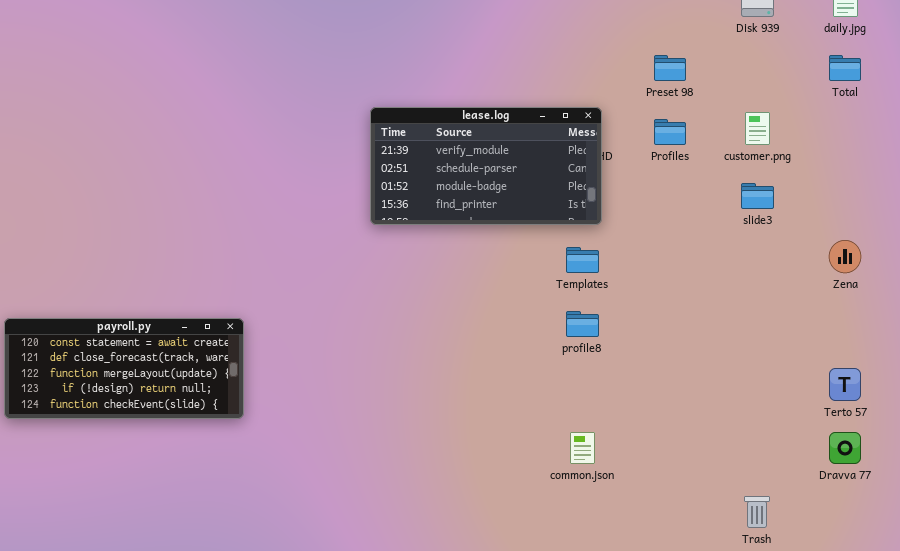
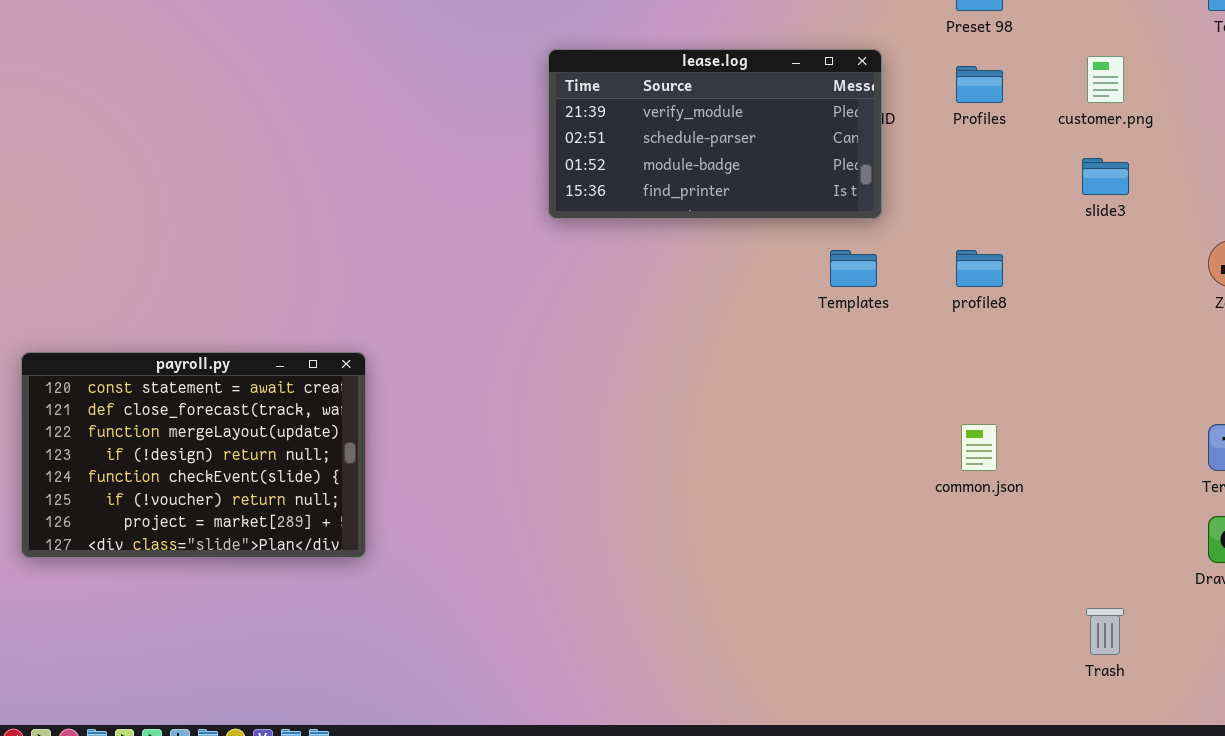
profile8: [566,311,599,337] -> [956,250,1003,287], moved
payroll.py: [4,318,244,419] -> [21,352,366,558], resized
common.json: [570,432,595,464] -> [961,424,997,471], moved

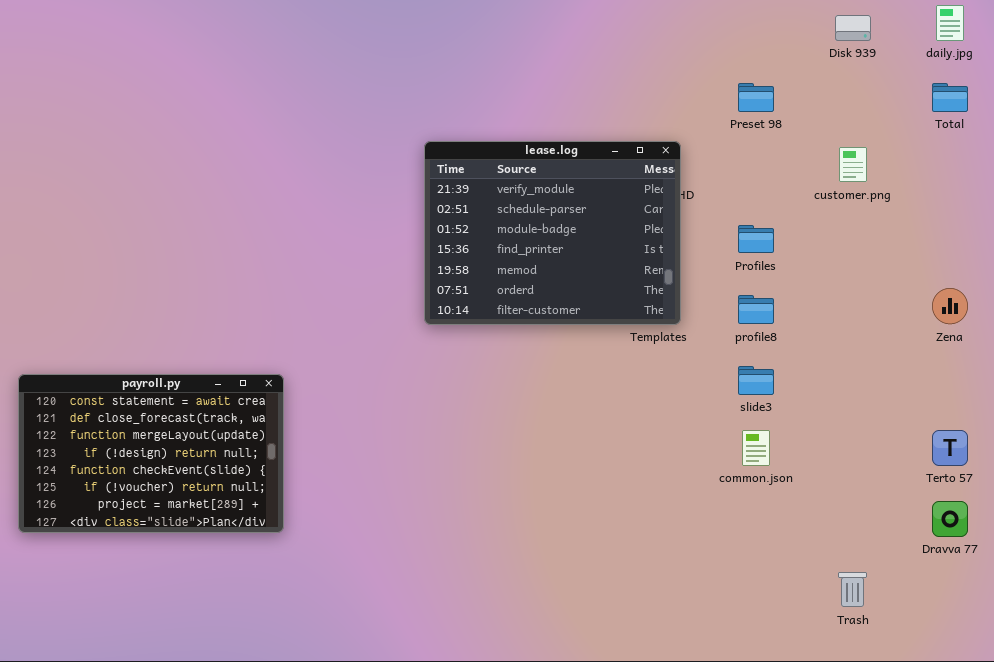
lease.log: [548,49,882,219] -> [424,141,681,325], resized
Profiles: [956,66,1003,103] -> [738,225,774,253], moved
slide3: [1082,158,1129,195] -> [738,366,774,395], moved

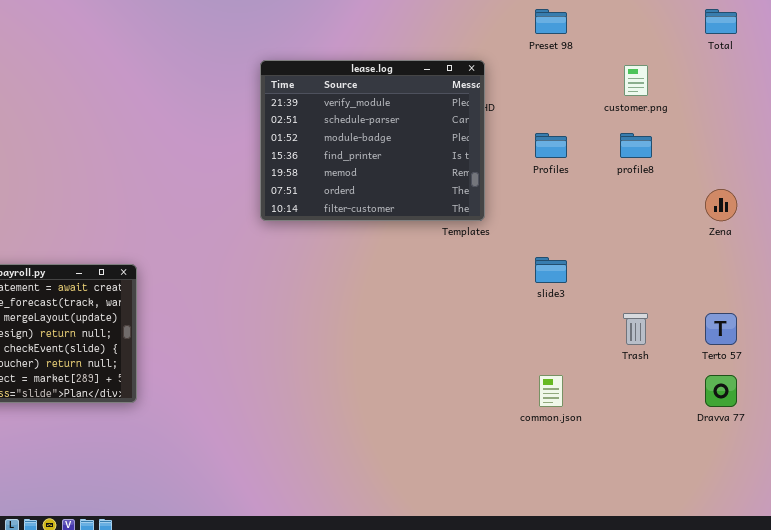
profile8: [738,295,774,324] -> [620,133,652,158], moved
common.json: [742,430,770,466] -> [539,375,563,407], moved
Trash: [838,572,867,607] -> [623,313,648,345], moved

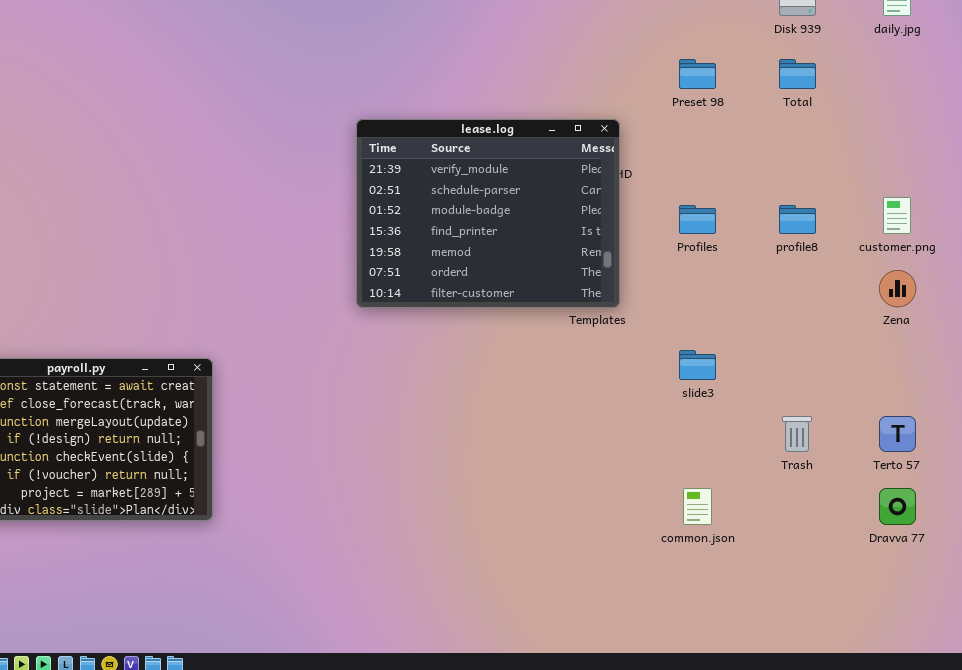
Total: [705,9,737,34] -> [779,59,816,89], moved
customer.png: [624,65,648,96] -> [883,197,911,234], moved

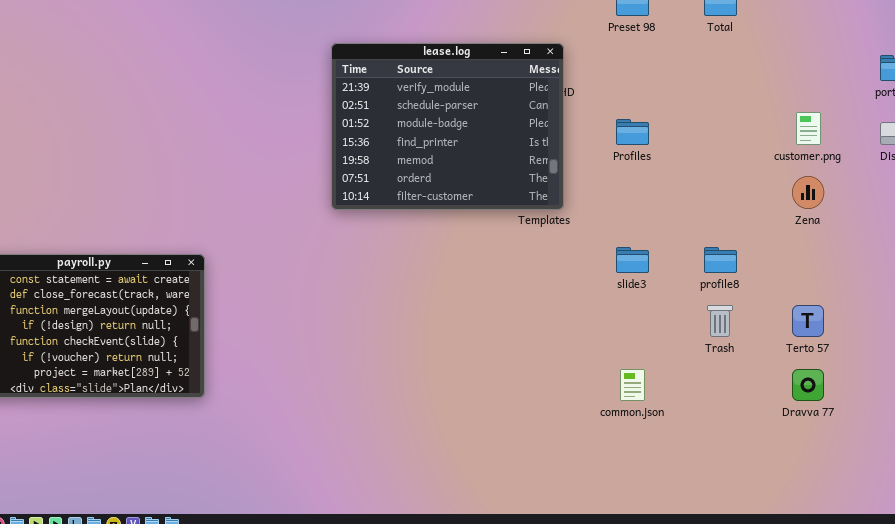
profile8: [779,205,816,234] -> [704,247,737,273], moved

